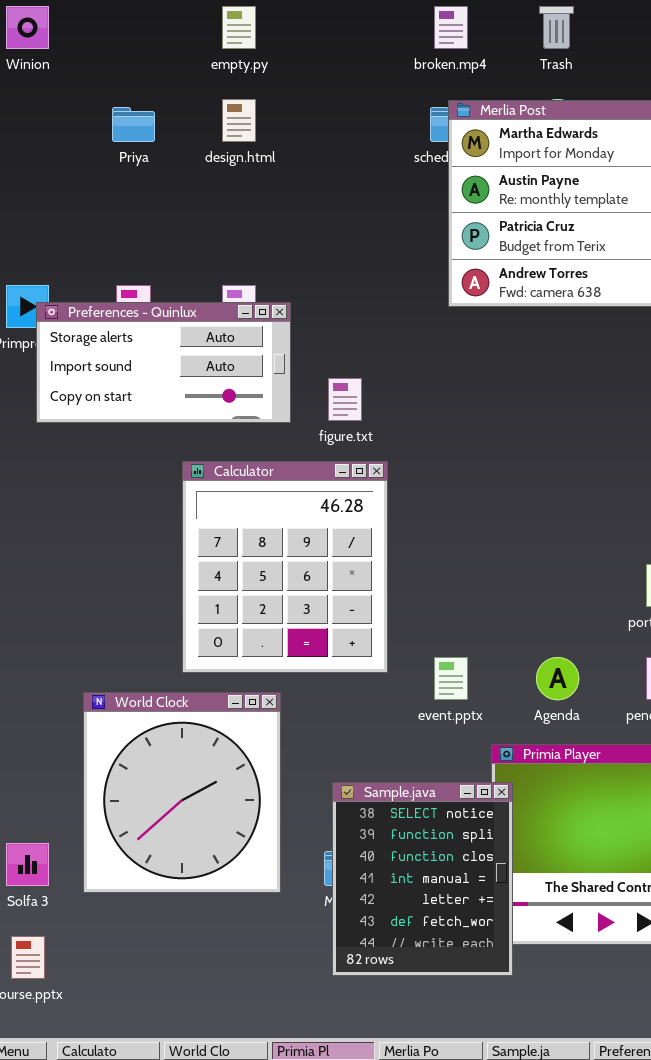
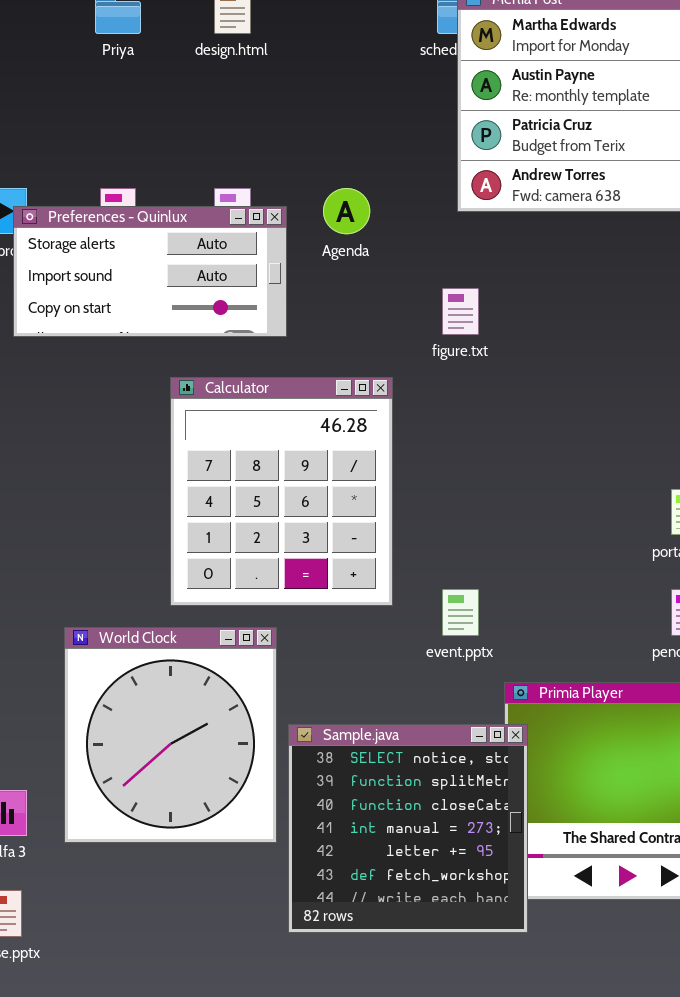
figure.txt: [328,378,362,421] -> [442,288,479,335], moved
Agenda: [536,657,579,700] -> [323,188,370,234], moved
Sample.java: [332,782,513,976] -> [288,724,528,933], resized

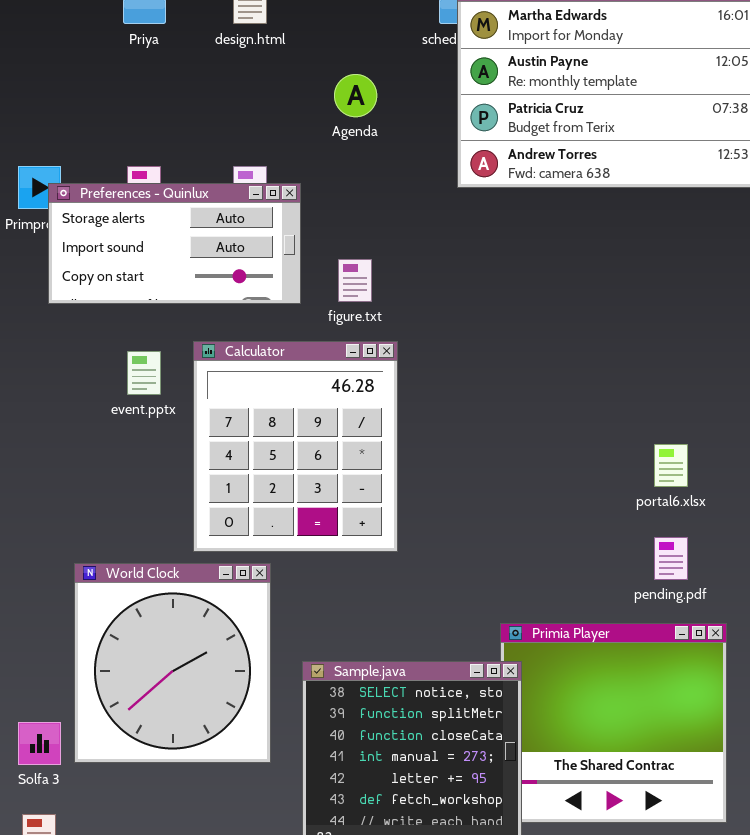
Agenda: [323,188,370,234] -> [334,74,377,117], moved
figure.txt: [442,288,479,335] -> [338,259,372,302], moved
event.pptx: [442,589,479,636] -> [127,351,161,395], moved
World Clock: [64,627,277,843] -> [74,563,271,763], moved

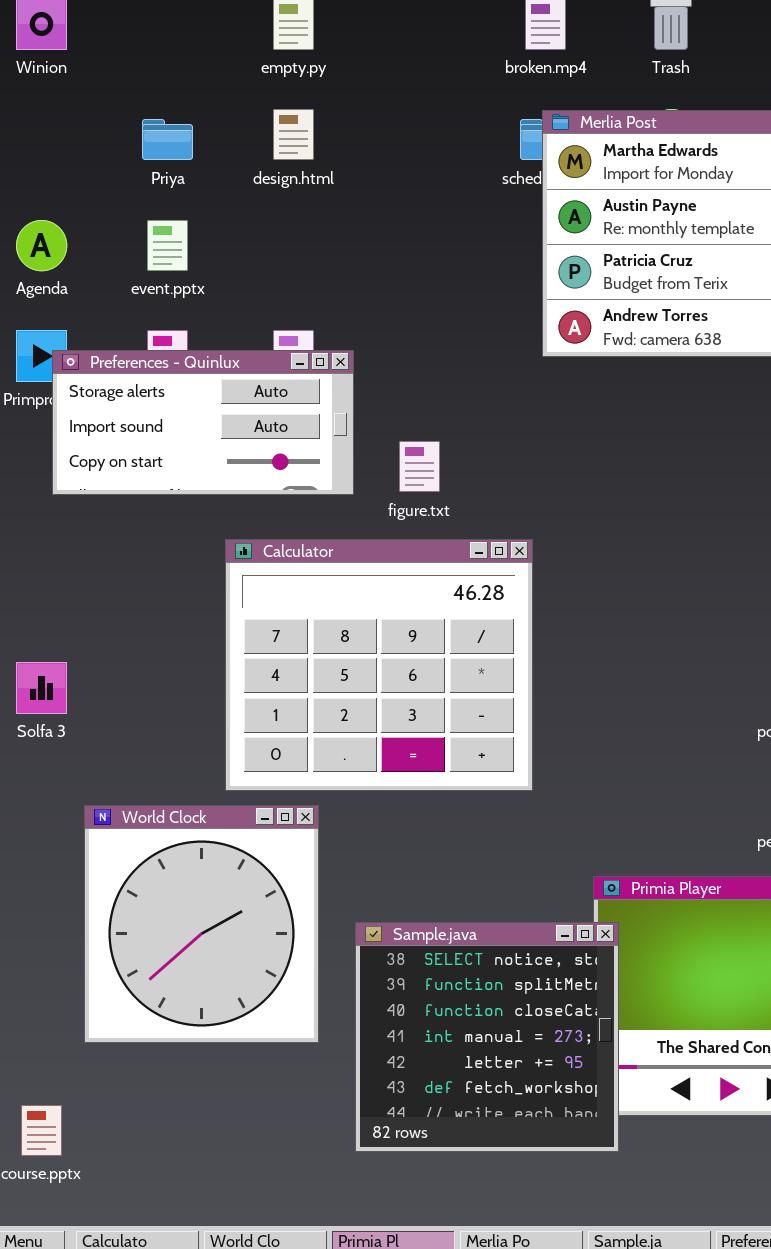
Agenda: [334,74,377,117] -> [16,220,67,271], moved
Calculator: [193,341,398,552] -> [225,539,533,791], resized
event.pptx: [127,351,161,395] -> [147,220,188,271], moved
Solfa 3: [18,722,61,765] -> [16,662,67,714], moved

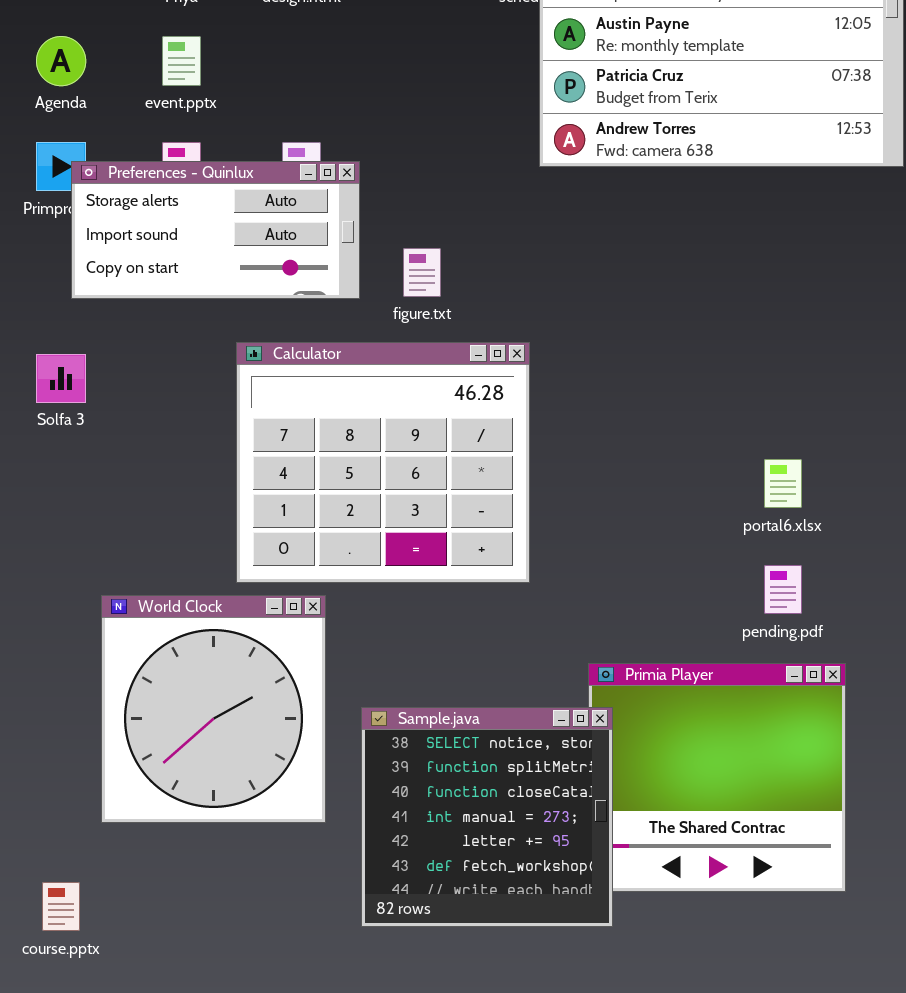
Solfa 3: [16,662,67,714] -> [36,354,86,403], moved

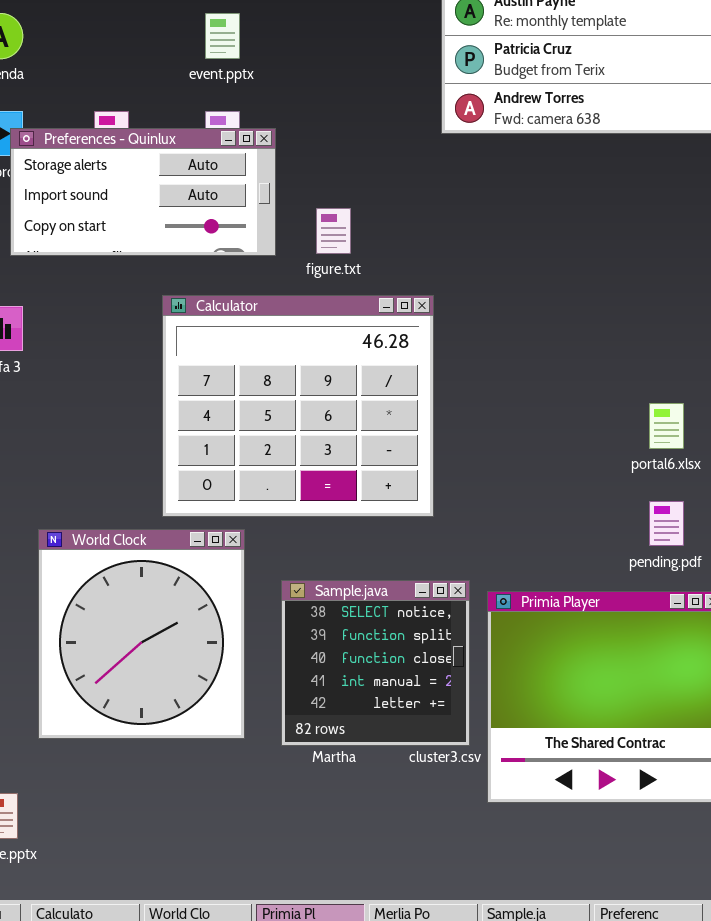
event.pptx: [162,36,201,86] -> [205,13,240,59], moved
Sample.java: [361,707,613,927] -> [281,580,470,746], moved, resized

